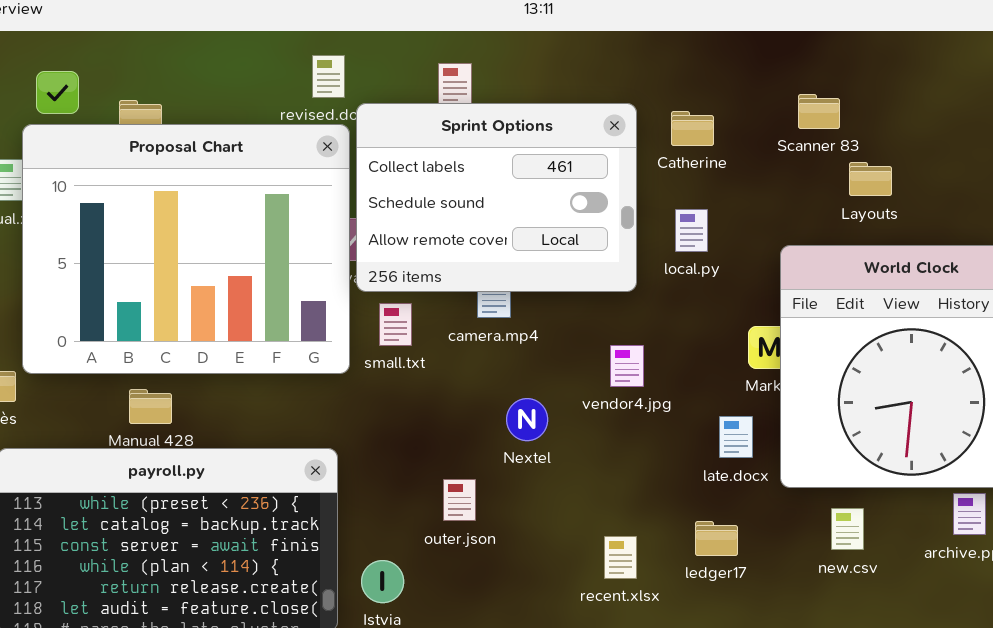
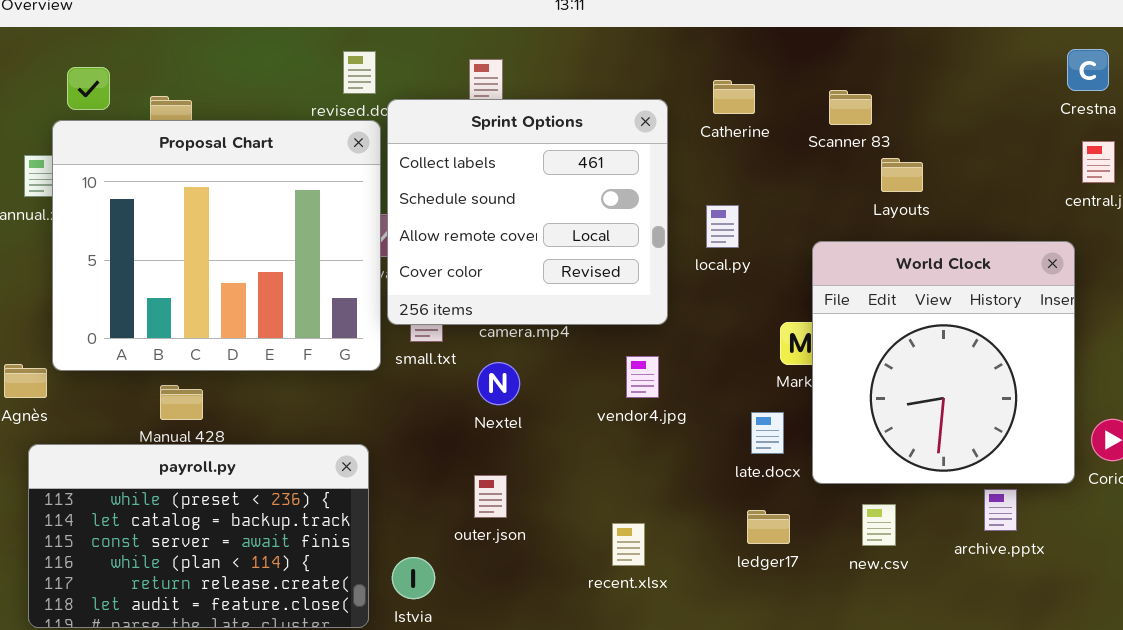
Sprint Options: [356,103,637,292] -> [387,99,668,325], resized
Catherine: [671,111,714,146] -> [713,80,755,114], moved
vendor4.jpg: [610,345,644,387] -> [626,356,659,398], moved
Nextel: [506,398,548,441] -> [477,362,520,405], moved
ledger17: [695,521,738,556] -> [747,510,790,544], moved
recent.xlsx: [604,536,637,579] -> [612,523,645,566], moved

